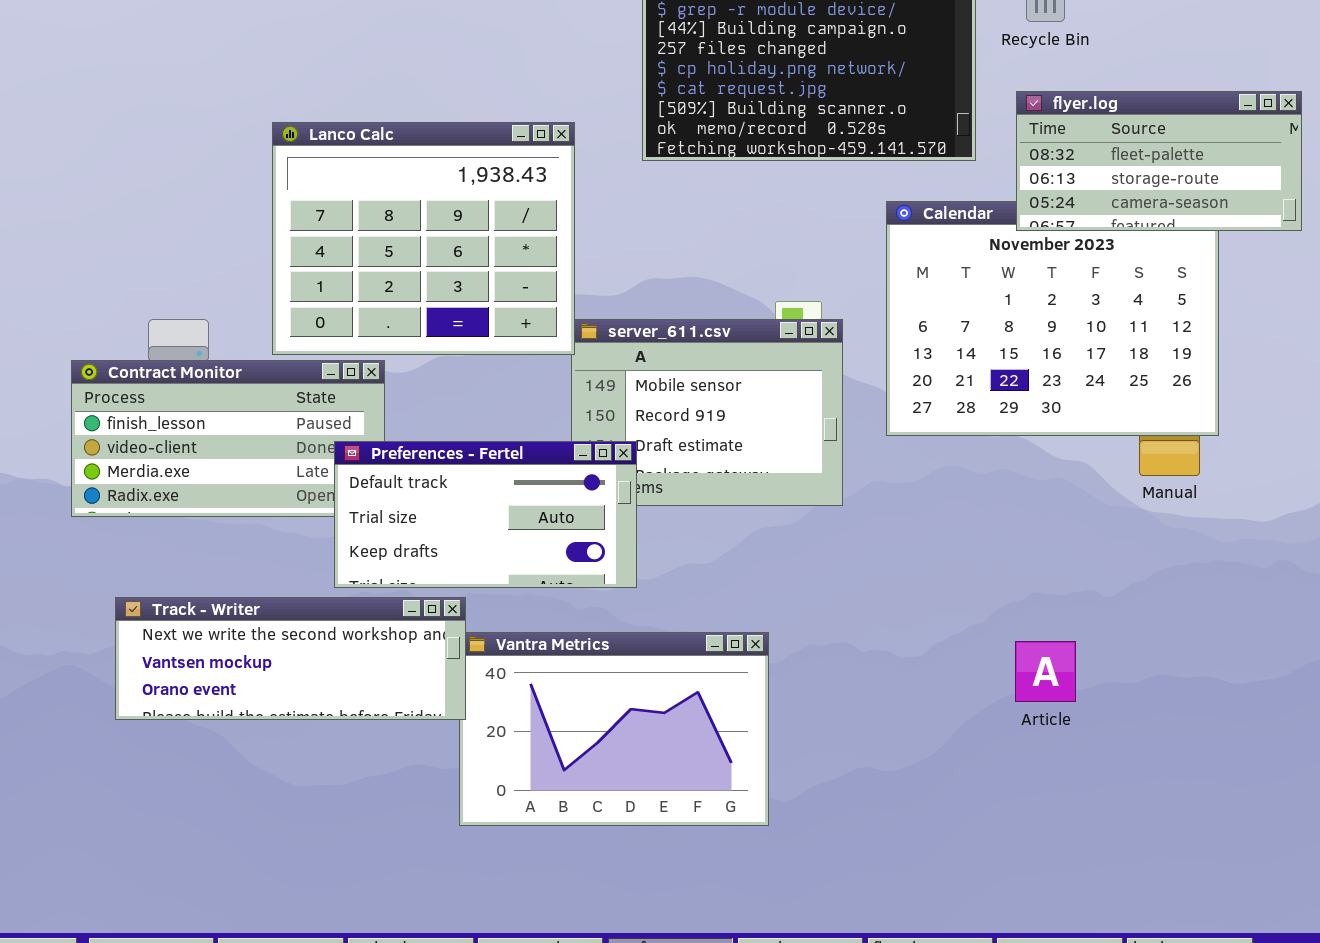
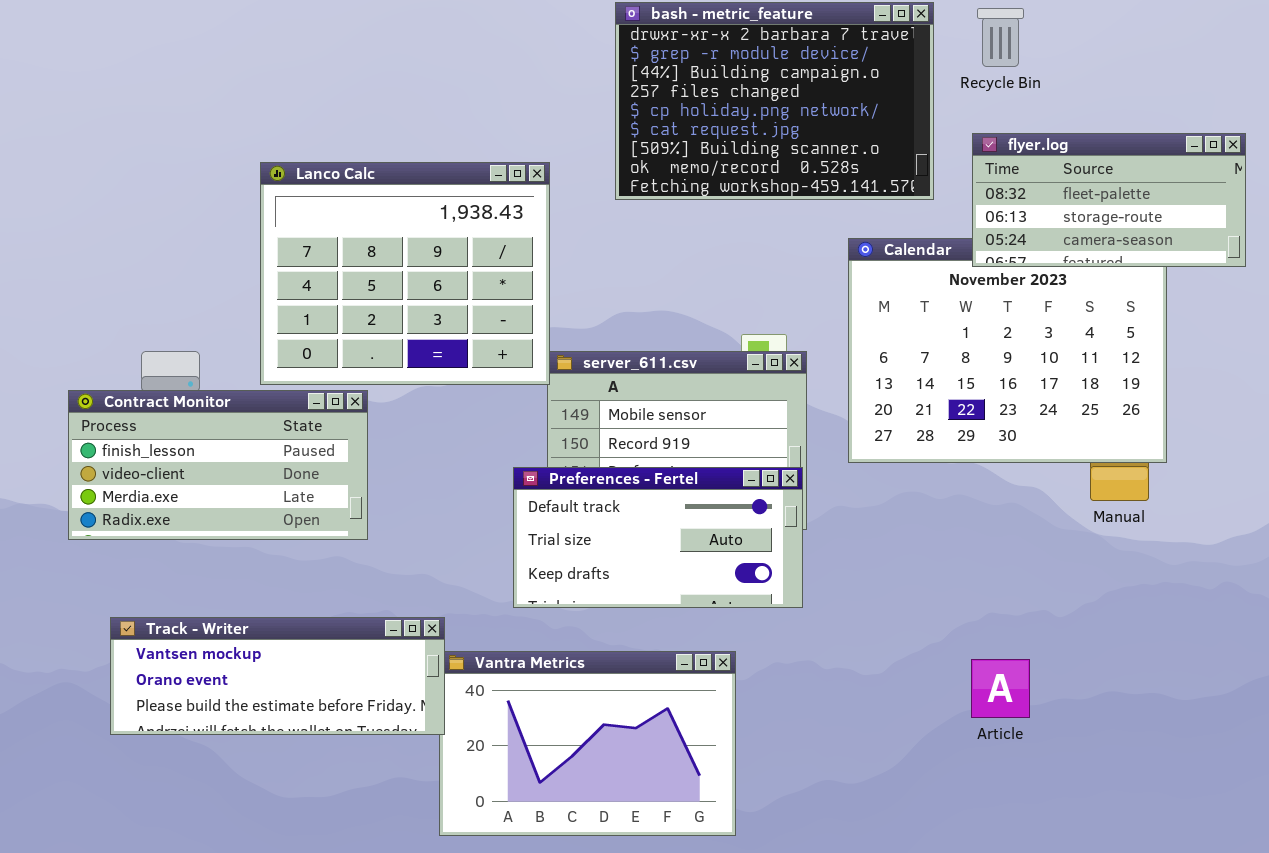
Preferences - Fertel: [334,441,637,588] -> [513,467,803,608], moved
Track - Writer: [115,597,466,720] -> [110,617,445,735], scrolled down 1 row

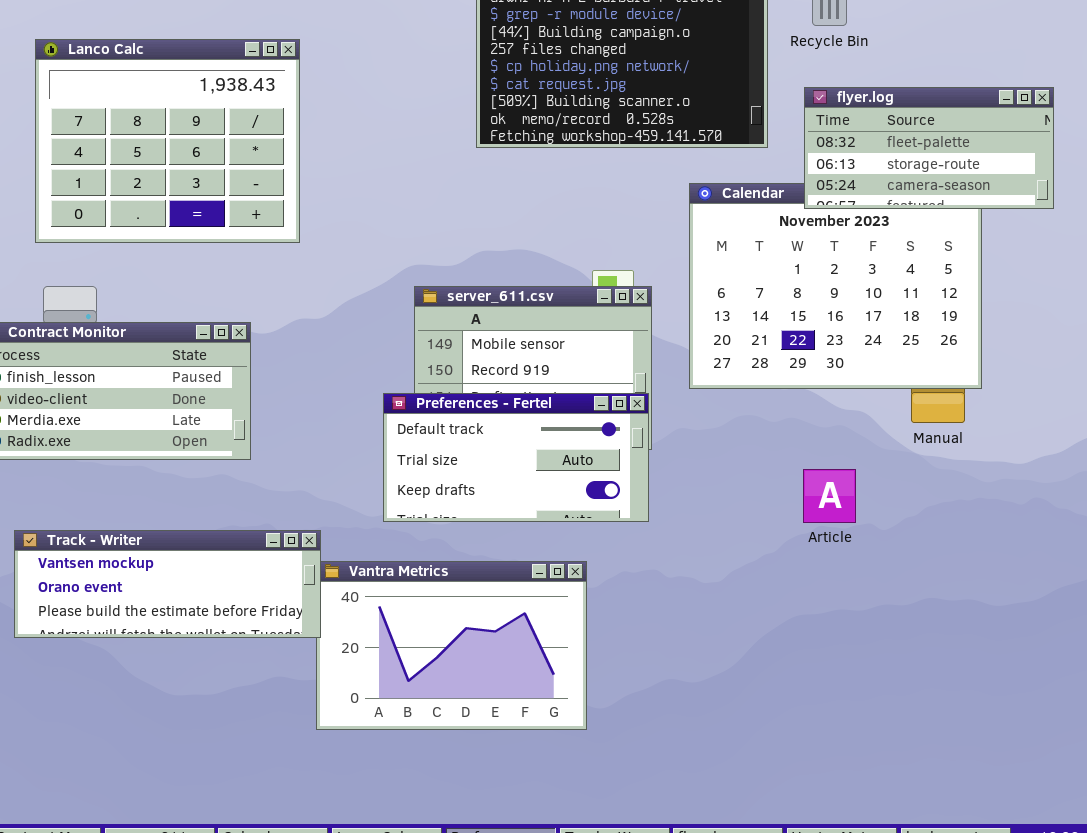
Lanco Calc: [260,162,550,385] -> [35,39,300,243], moved
Article: [971,659,1030,718] -> [803,469,856,523], moved

